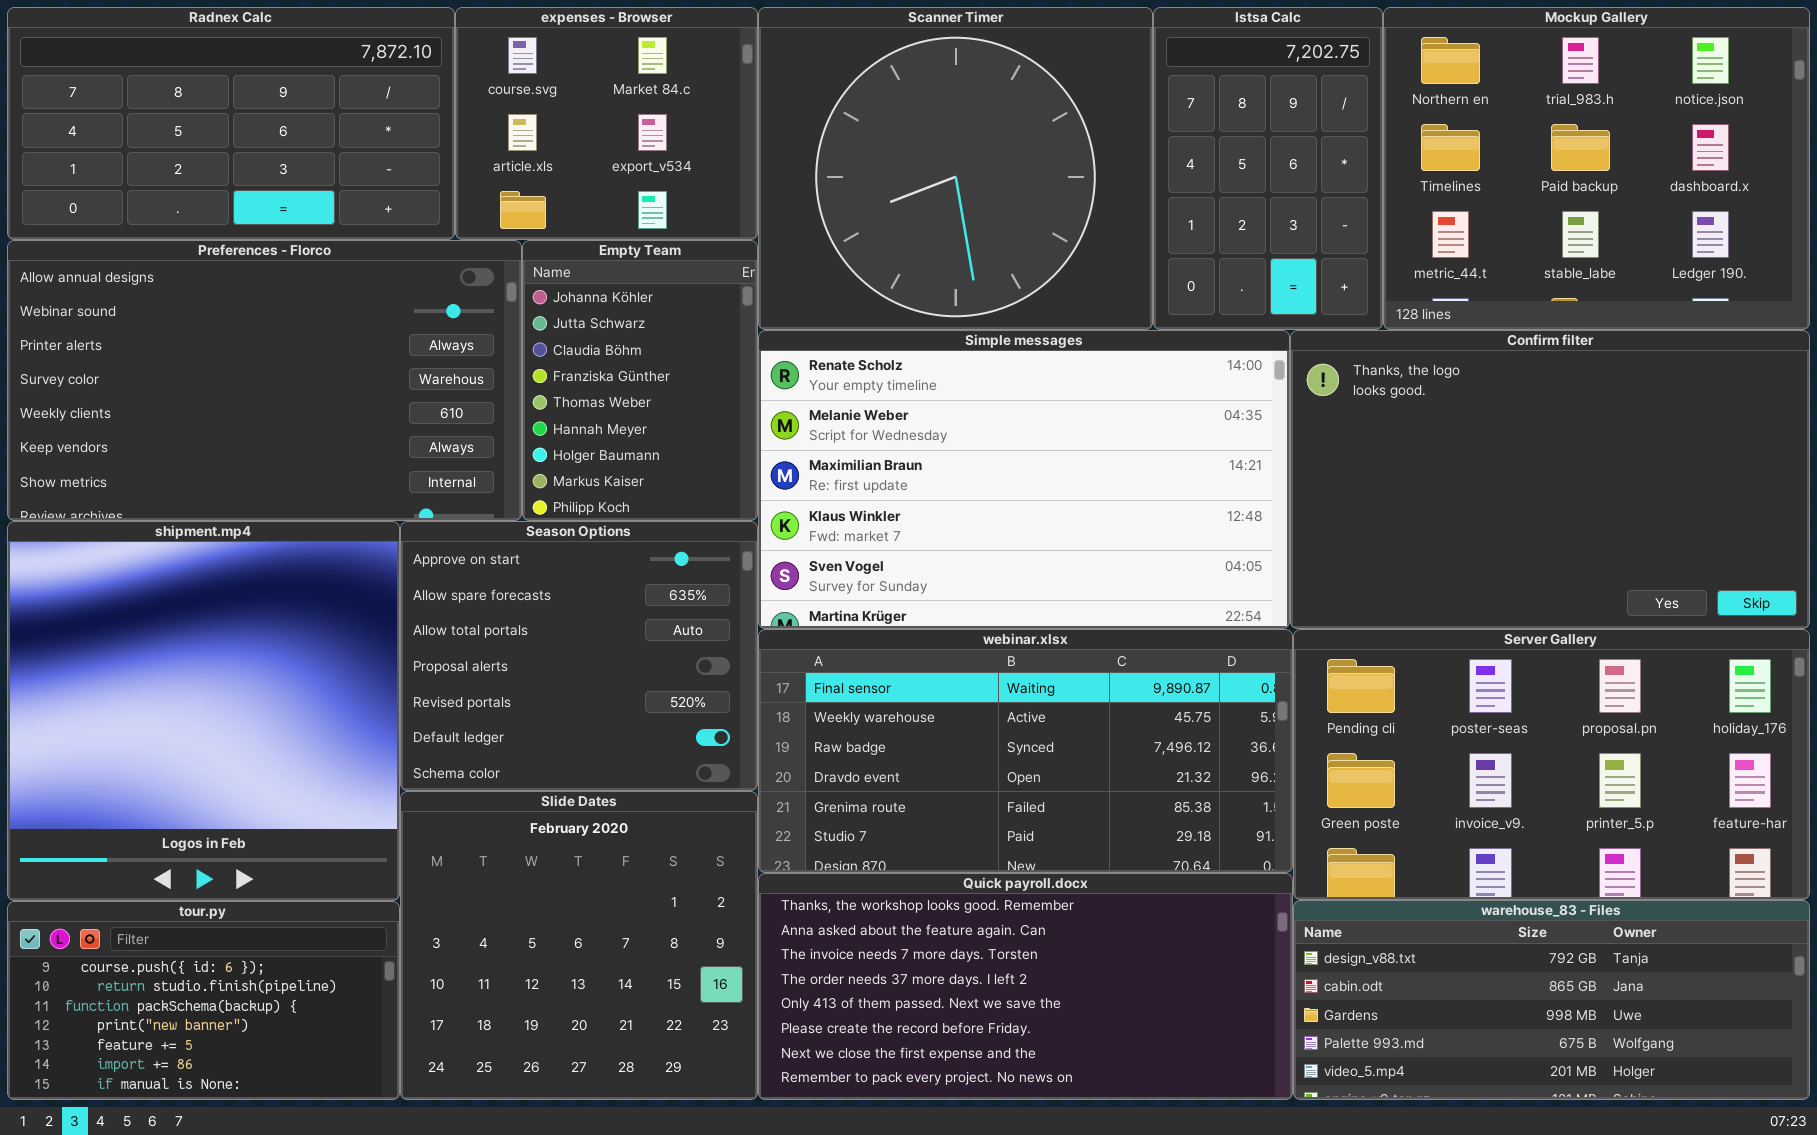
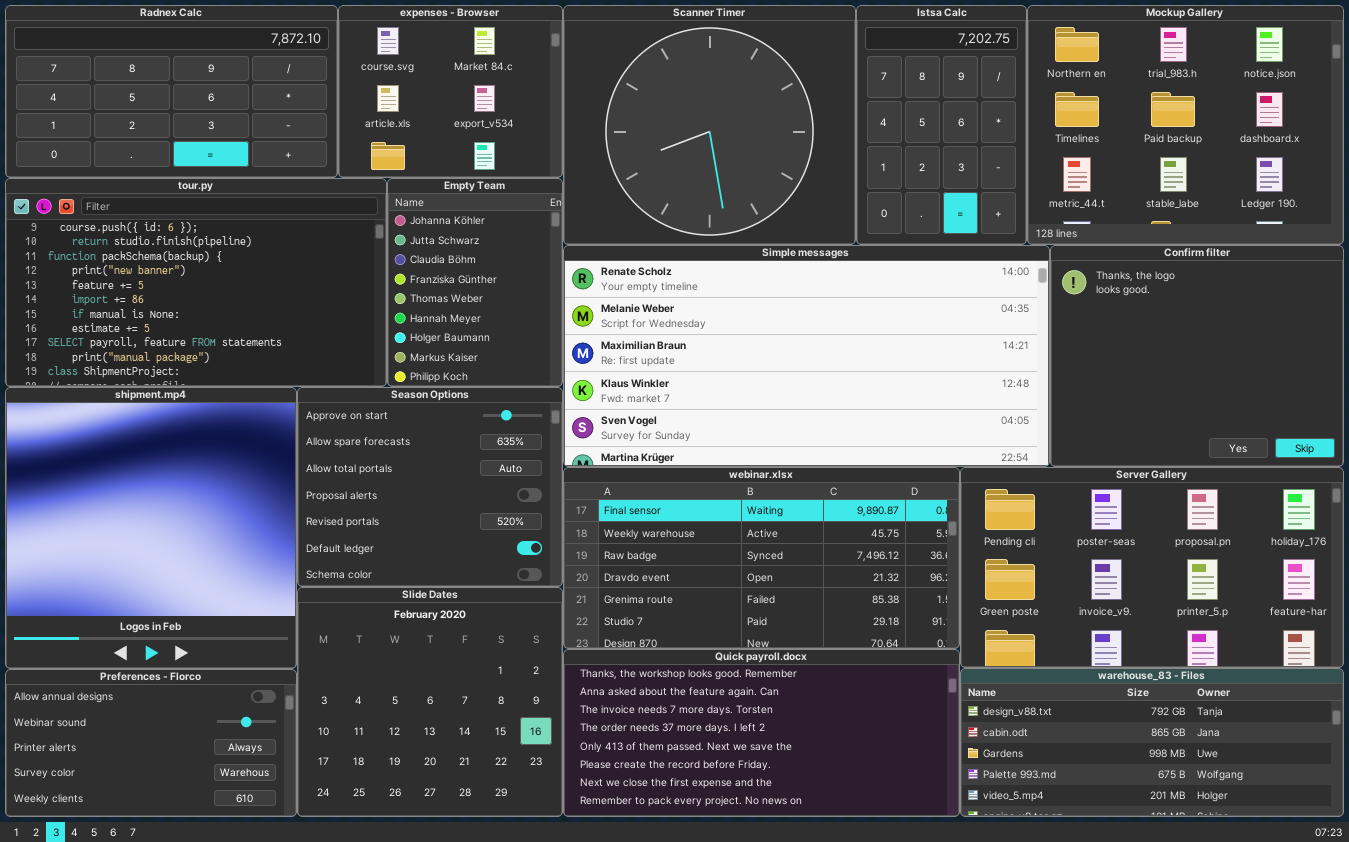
Preferences - Florco: [7,240,522,521] -> [5,669,297,817], moved, resized
Simple messages: [758,330,1290,629] -> [563,245,1050,467], resized
Confirm filter: [1290,330,1810,629] -> [1050,245,1344,467], resized
tour.py: [7,901,400,1100] -> [5,178,387,387], moved, resized

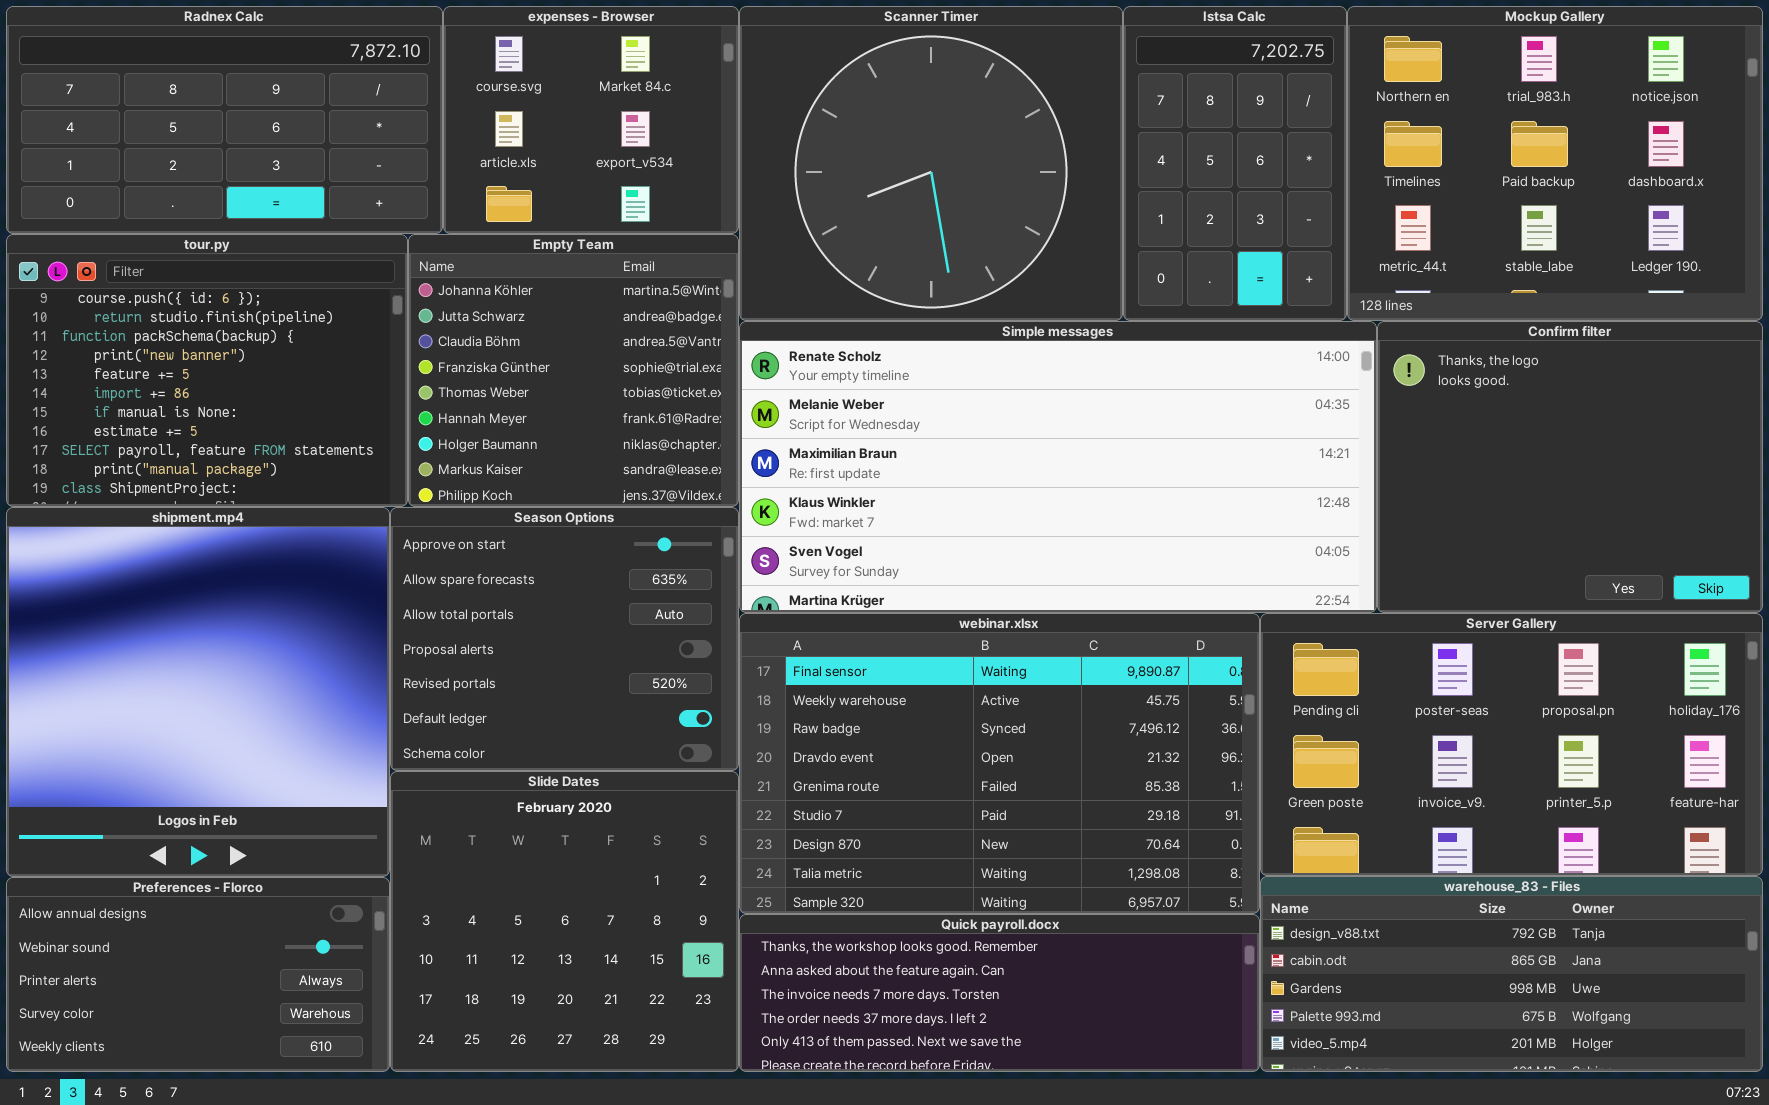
tour.py: [5,178,387,387] -> [6,234,408,507], resized
Empty Team: [387,178,563,387] -> [408,234,739,507], resized
webinar.xlsx: [563,467,960,649] -> [739,613,1260,914], resized
Quick payroll.docx: [563,649,960,817] -> [739,914,1260,1072], resized

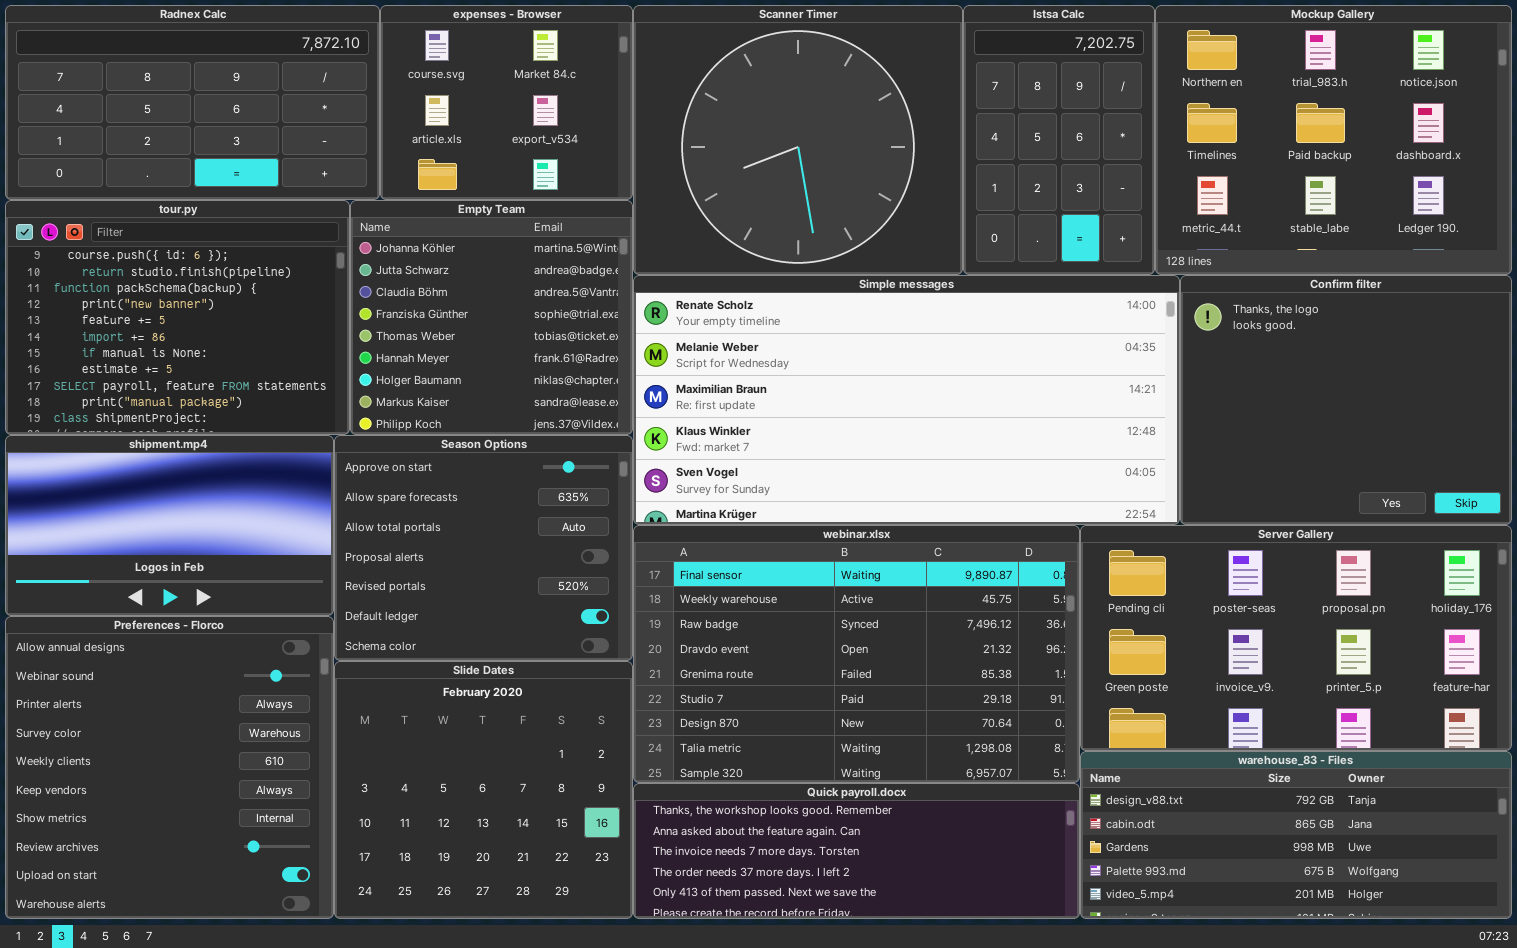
shipment.mp4: [6,507,390,877] -> [5,435,334,616], resized
Preferences - Florco: [6,877,390,1072] -> [5,616,334,919], resized

